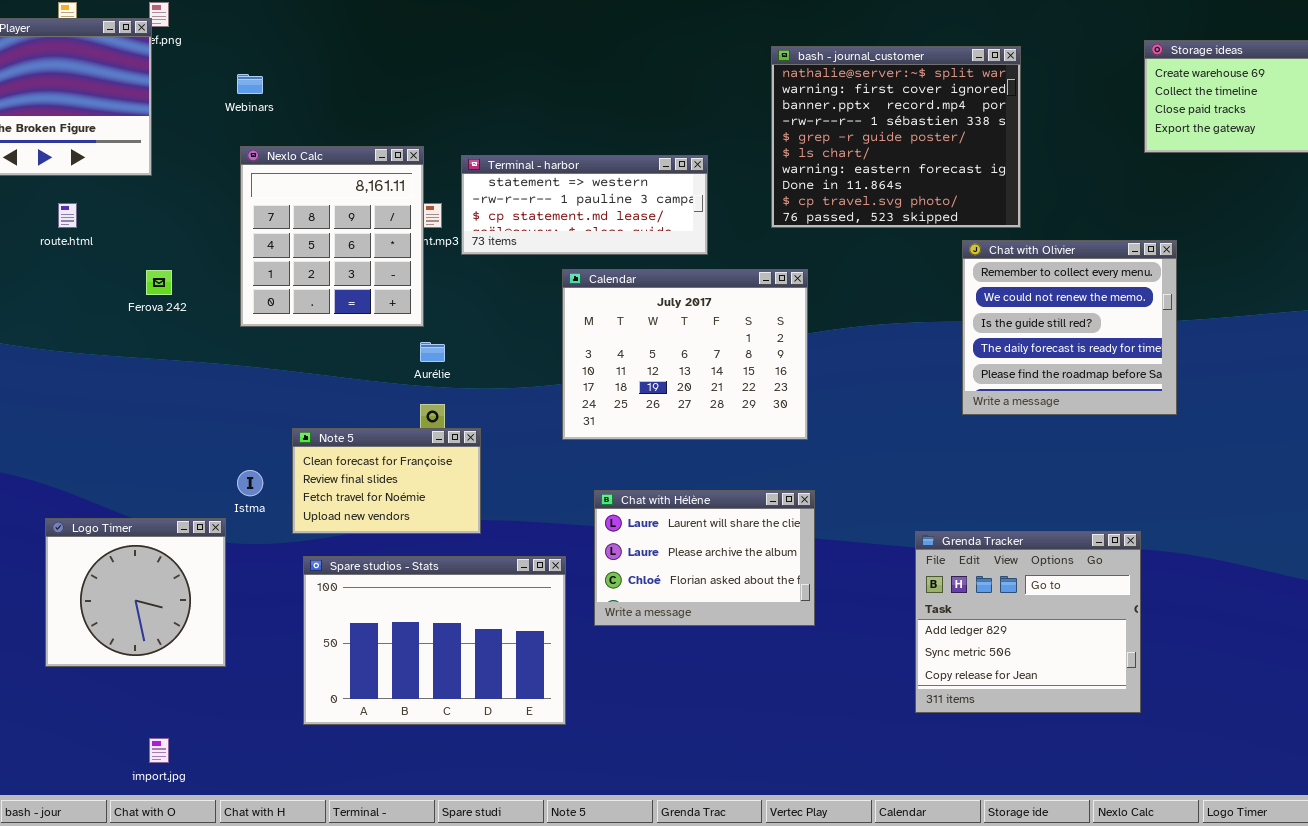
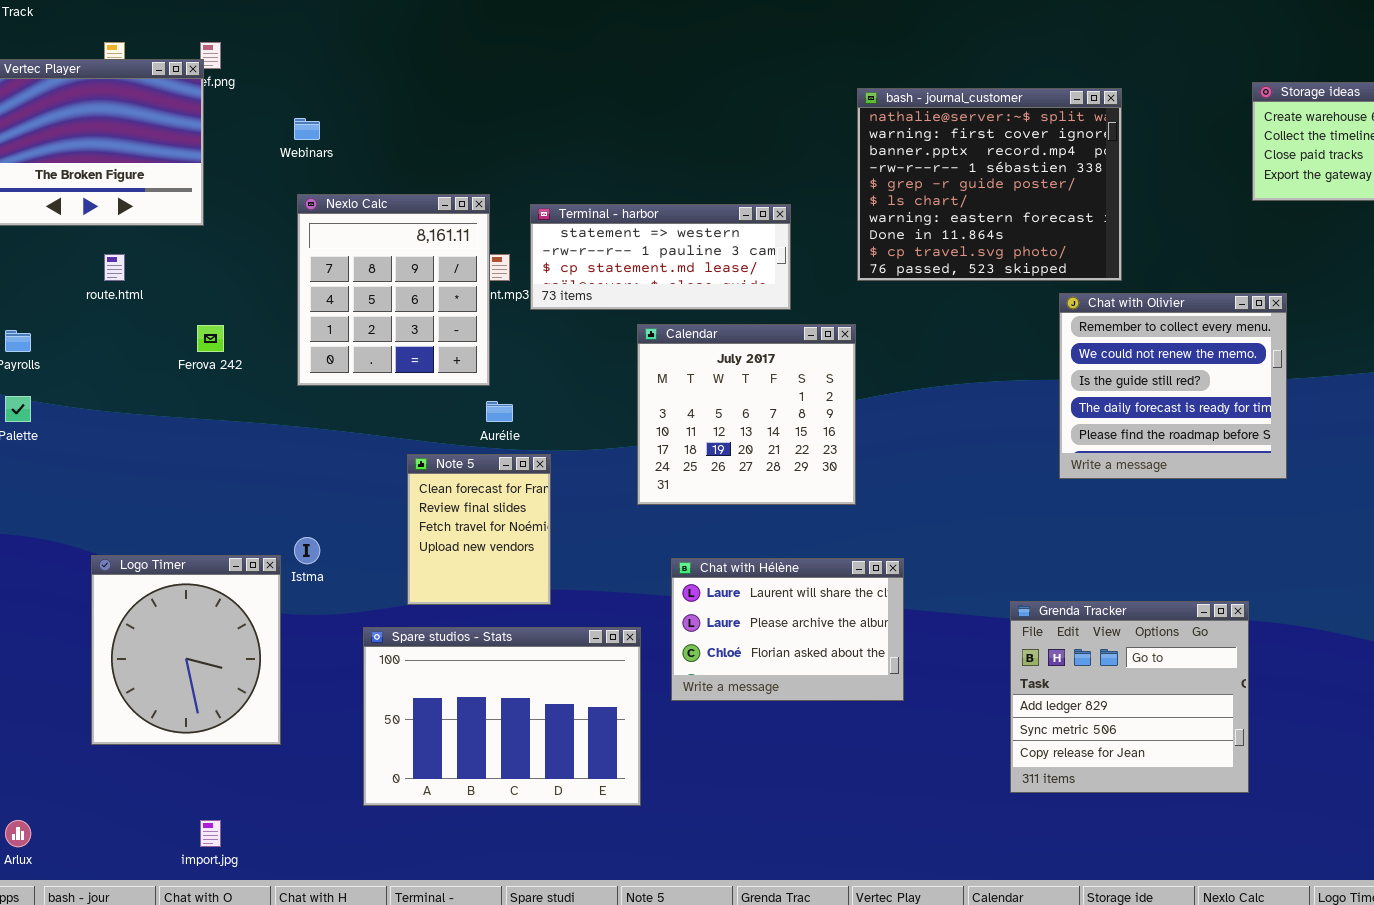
Calendar: [562,269,808,440] -> [637,324,856,505], resized
Note 5: [292,428,481,534] -> [407,454,551,605], resized
Logo Timer: [45,518,226,667] -> [91,555,281,745], resized

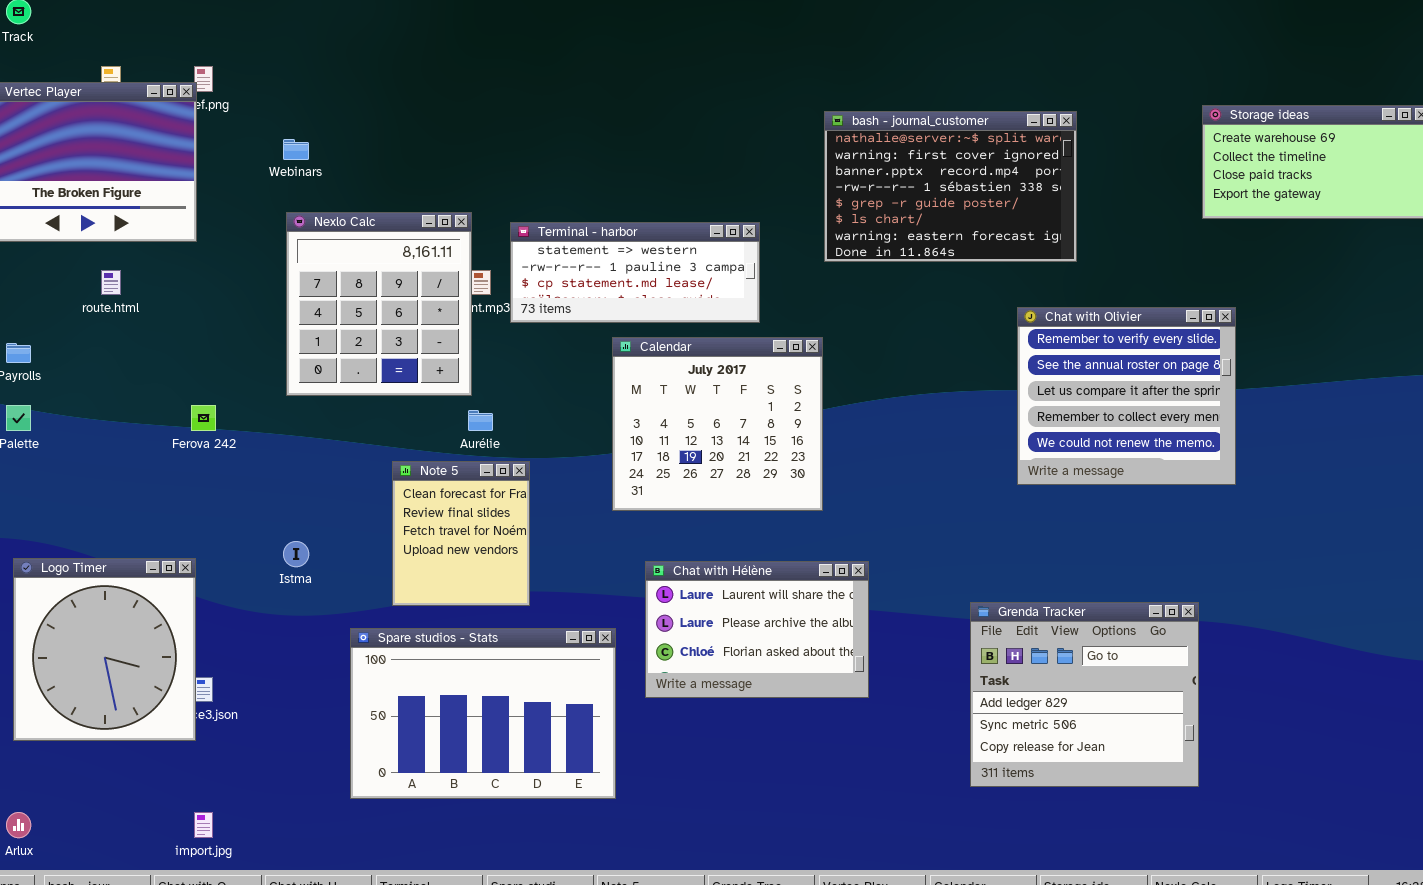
bash - journal_customer: [857,88,1122,281] -> [824,111,1077,262], resized
Chat with Olivier: [1059,293,1287,479] -> [1017,307,1236,485], scrolled up 3 rows
Ferova 242: [197,325,224,352] -> [191,405,216,431], moved
Logo Timer: [91,555,281,745] -> [13,558,196,741], moved

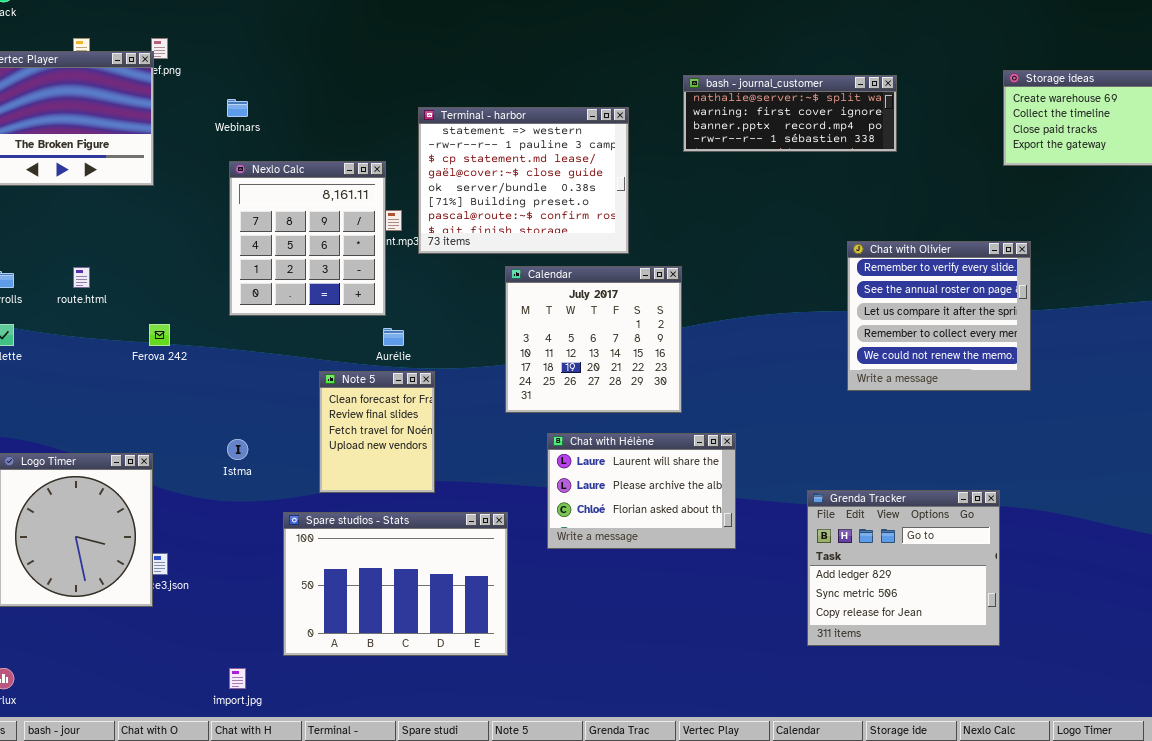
bash - journal_customer: [824,111,1077,262] -> [683,75,897,152], resized
Terminal - harbor: [510,222,760,323] -> [418,107,629,254], resized
route.html: [101,270,121,295] -> [73,267,90,288], moved
Chat with Hélène: [645,561,869,698] -> [547,433,736,549], moved
import.jpg: [194,812,213,838] -> [229,668,246,689], moved

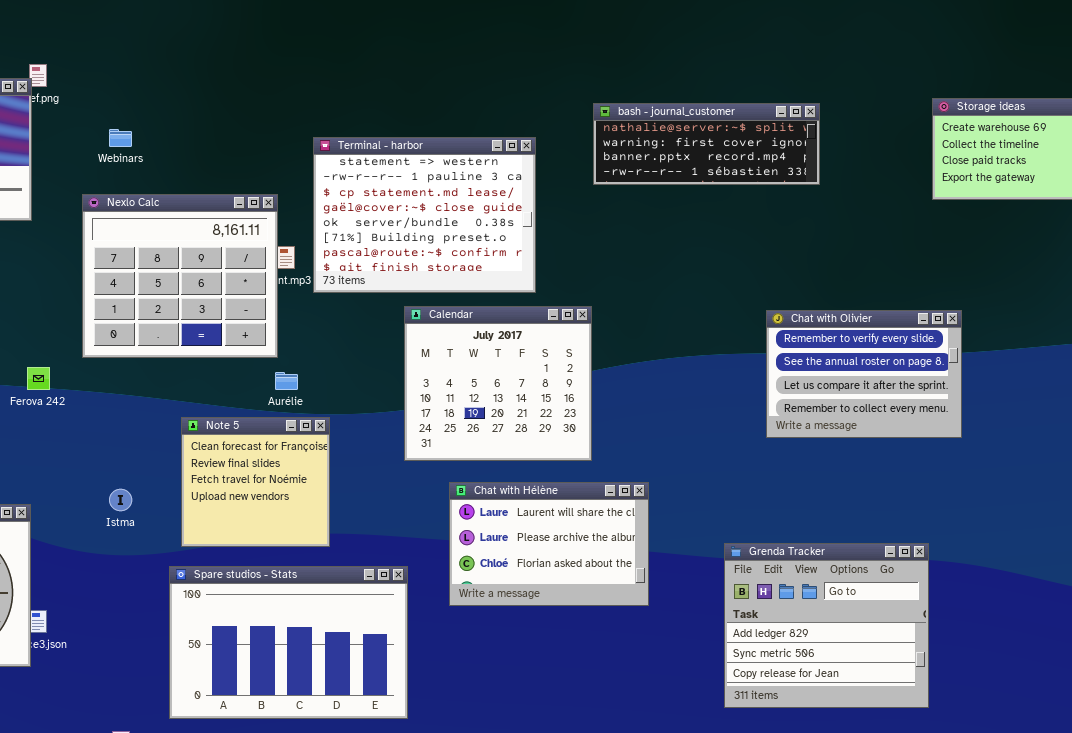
Nexlo Calc: [229,161,386,316] -> [82,194,278,358], resized
Chat with Olivier: [847,241,1031,391] -> [766,310,962,438], resized
Note 5: [319,371,435,493] -> [181,417,330,547], resized

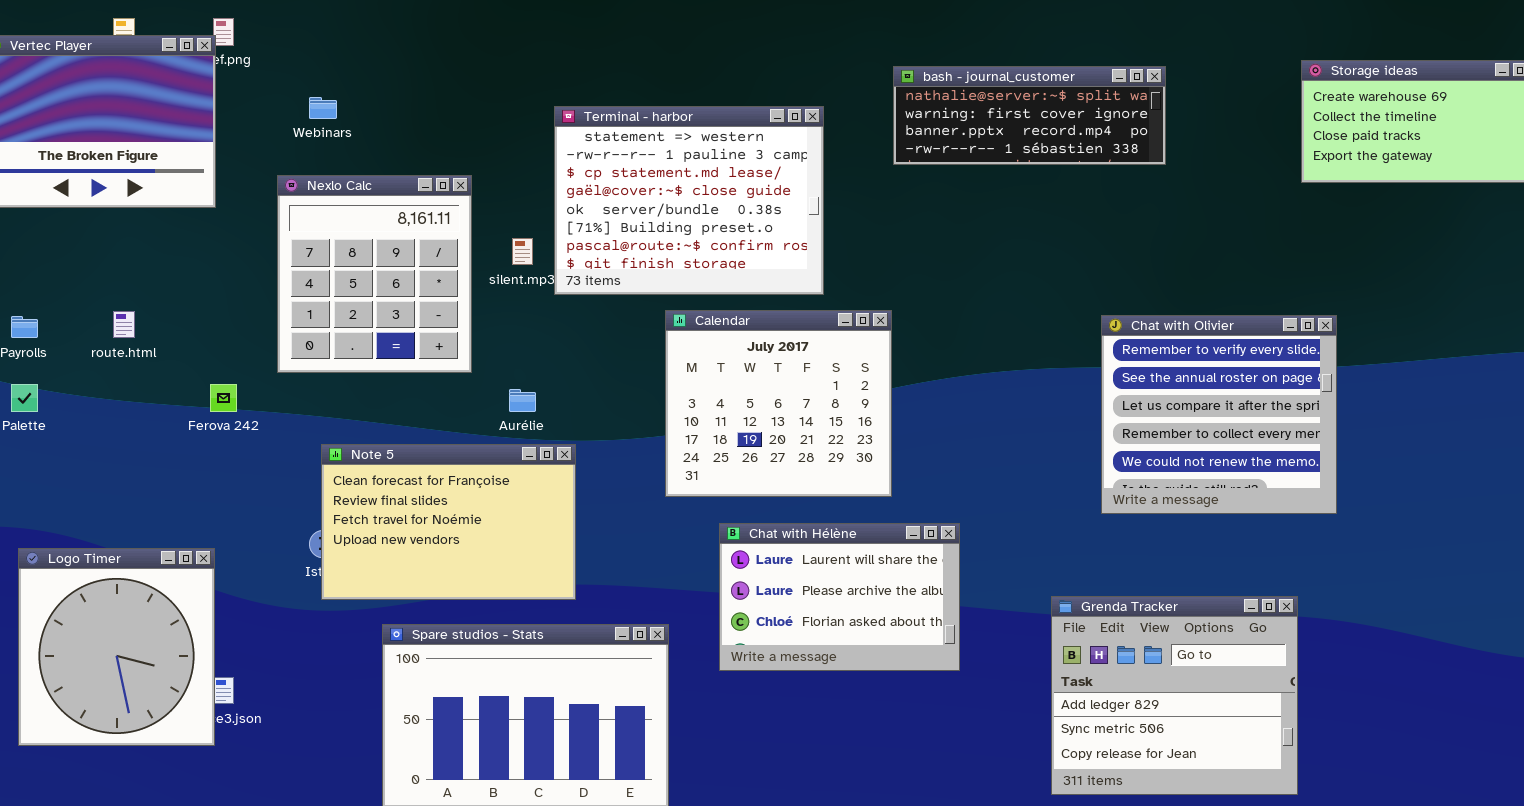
Nexlo Calc: [82,194,278,358] -> [277,175,472,373], resized
Chat with Olivier: [766,310,962,438] -> [1101,315,1337,514], resized
Note 5: [181,417,330,547] -> [321,444,576,600], resized

